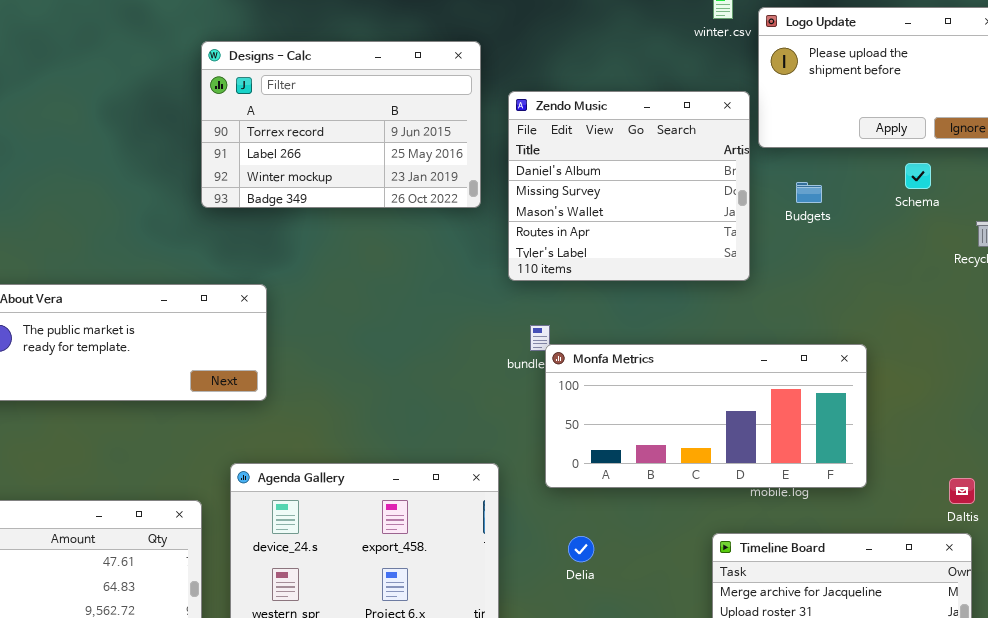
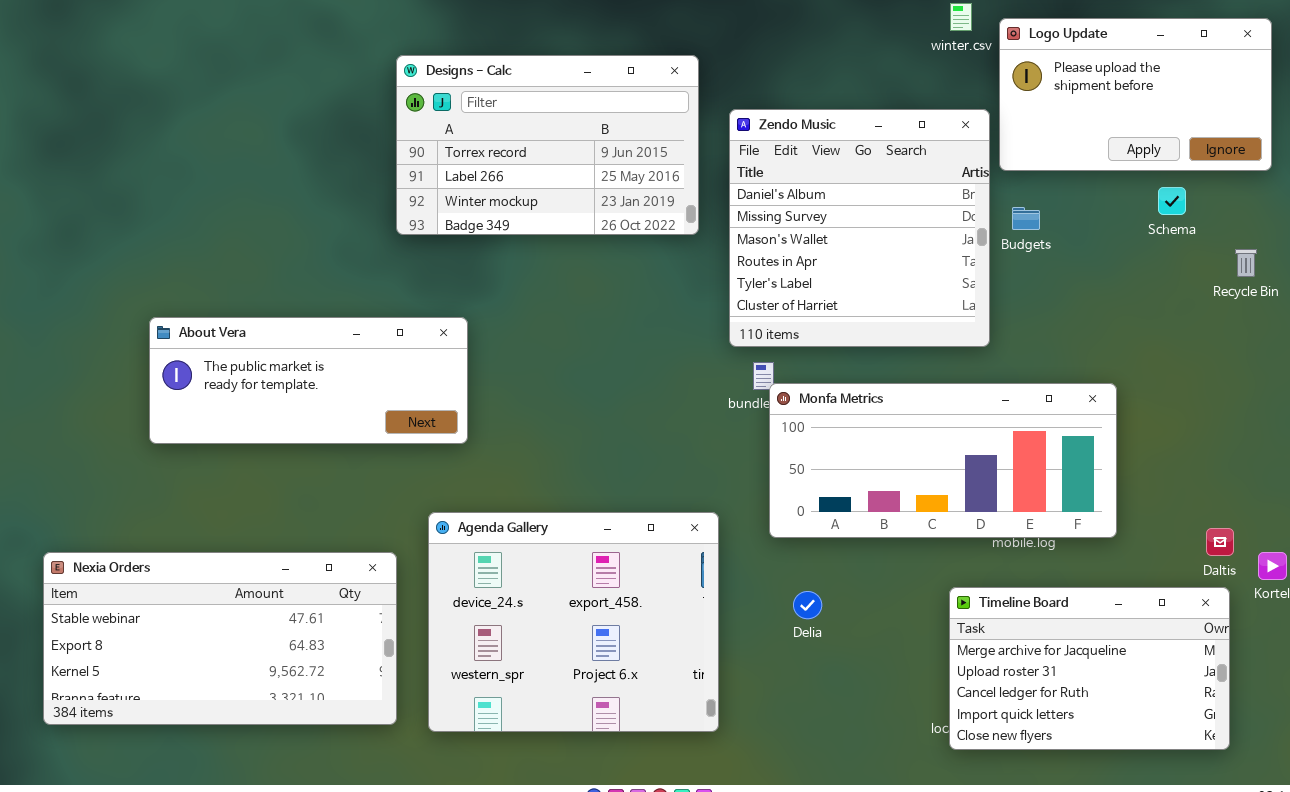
Zendo Music: [508,91,750,281] -> [729,109,990,347], resized
Budgets: [796,182,822,203] -> [1012,207,1040,230], moved

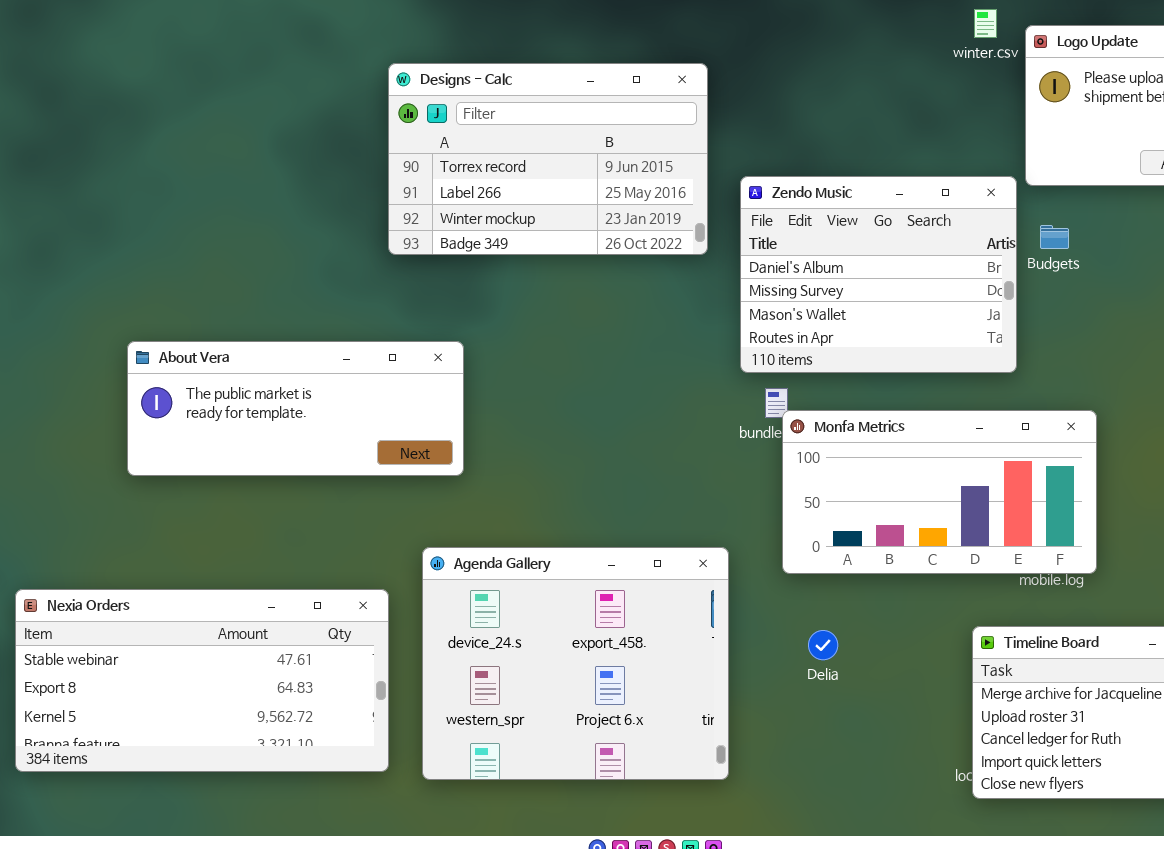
Zendo Music: [729,109,990,347] -> [740,176,1017,373], resized
Monfa Metrics: [769,383,1117,538] -> [782,410,1097,574], resized

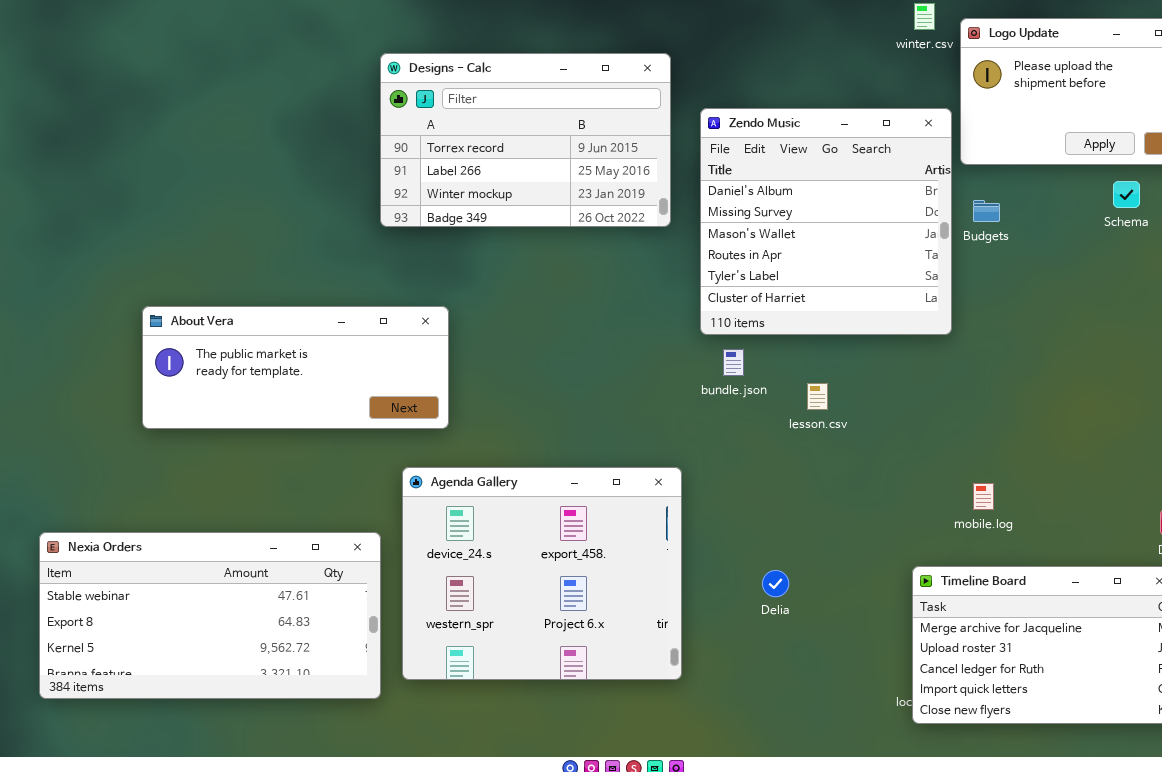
Zendo Music: [740,176,1017,373] -> [700,108,952,335], resized
Monfa Metrics: [782,410,1097,574] -> none, closed
Agenda Gallery: [422,547,729,780] -> [402,467,682,680], moved

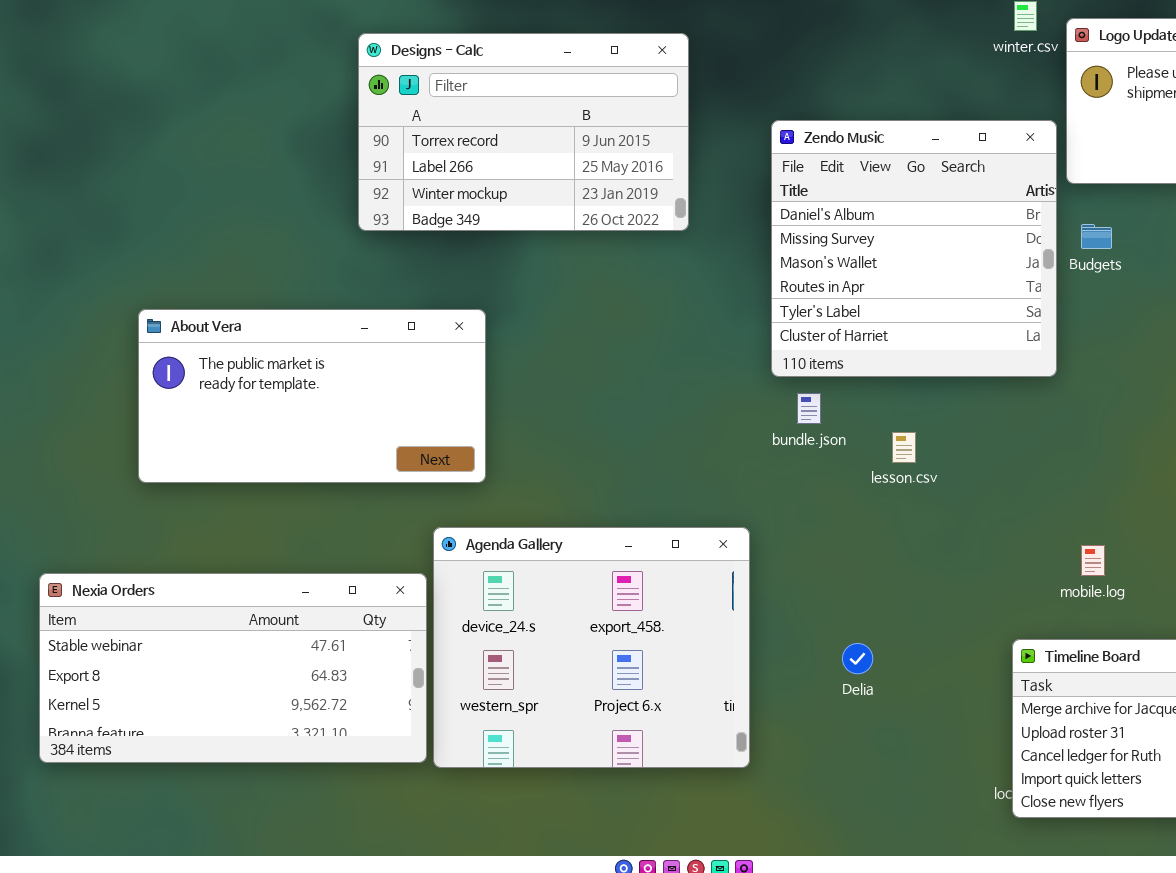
Designs - Calc: [380,53,671,227] -> [358,33,689,231], moved
About Vera: [142,306,449,429] -> [138,309,486,483], resized
Nexia Orders: [39,532,381,699] -> [39,573,427,763], moved

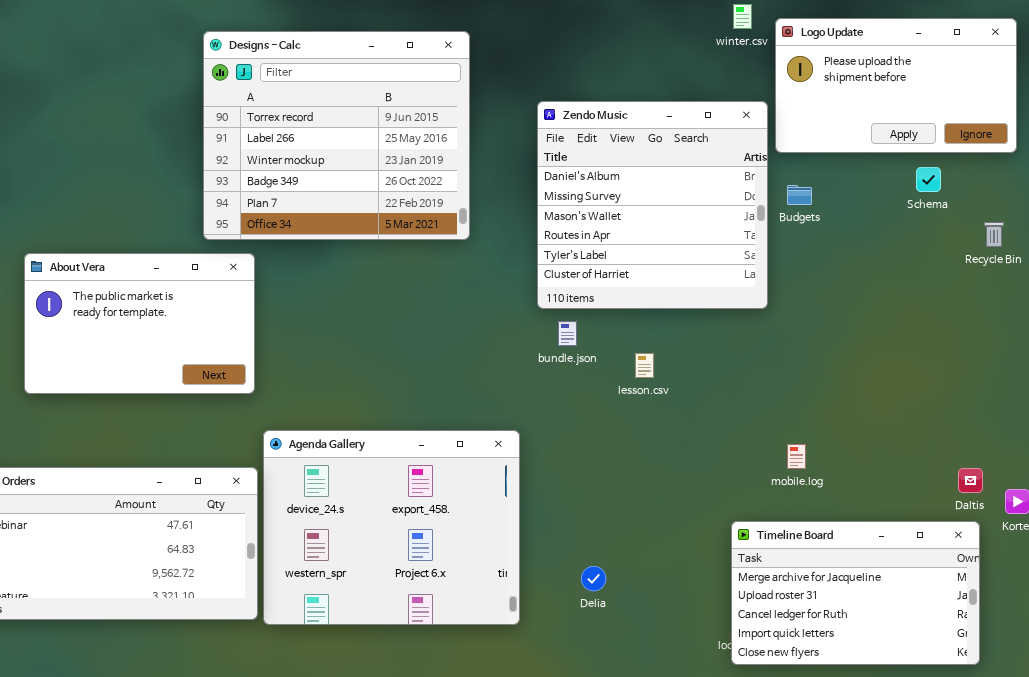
Designs - Calc: [358,33,689,231] -> [203,31,470,240], resized
About Vera: [138,309,486,483] -> [24,253,255,394], resized
Delia: [842,643,873,674] -> [581,566,606,591], moved

